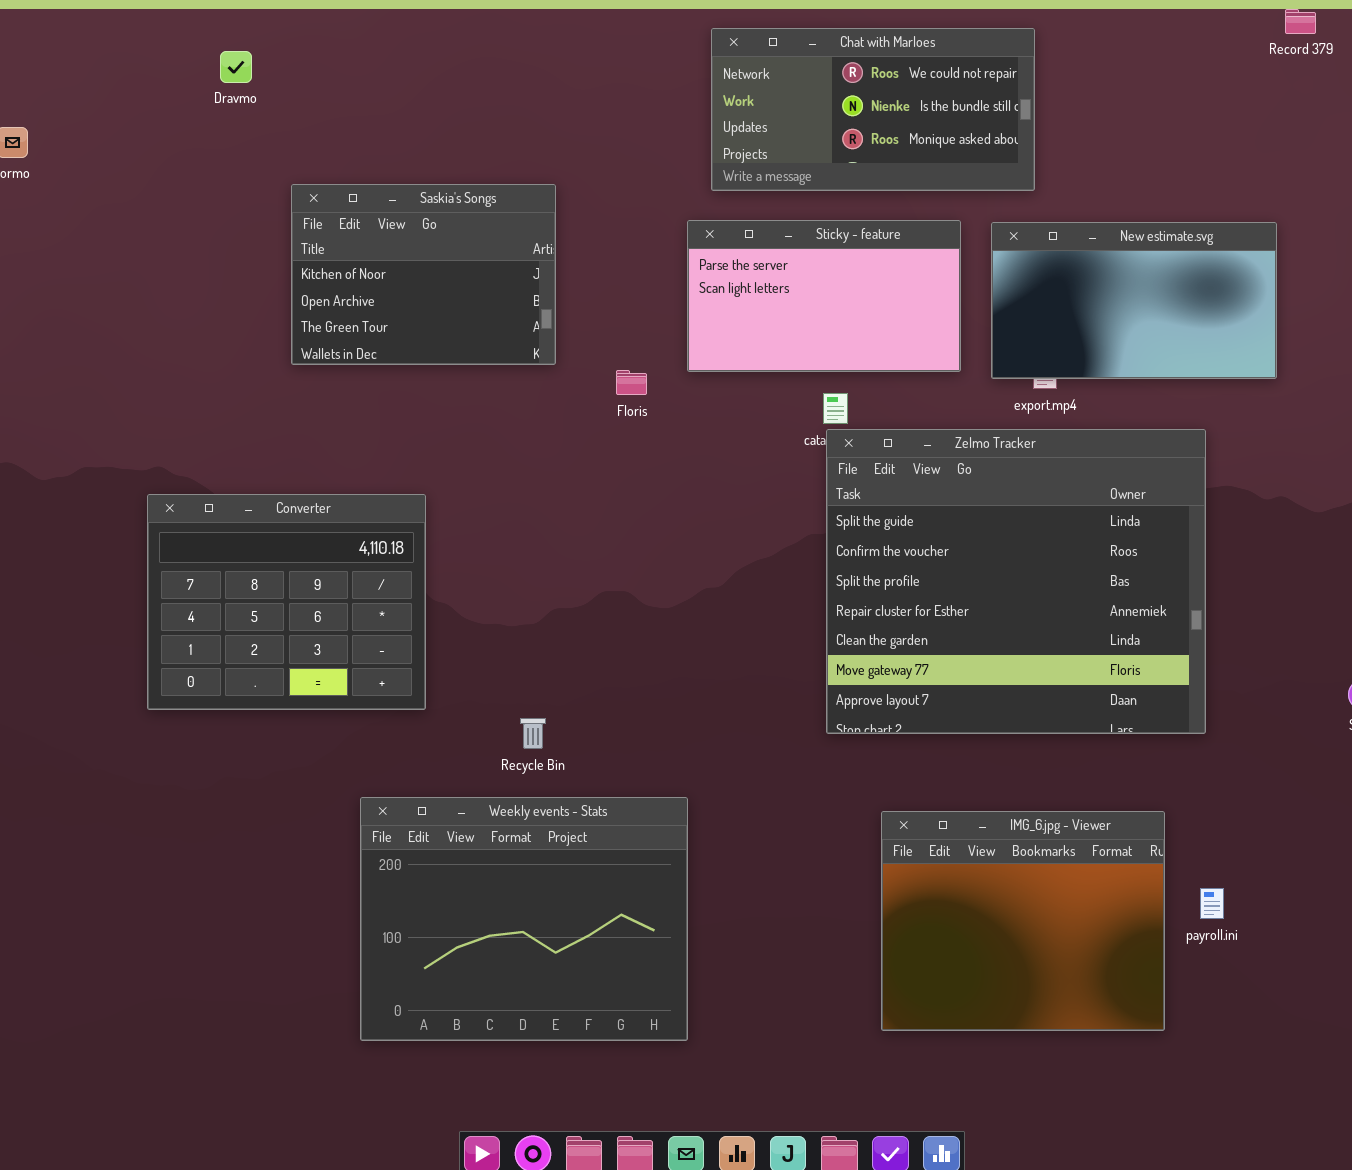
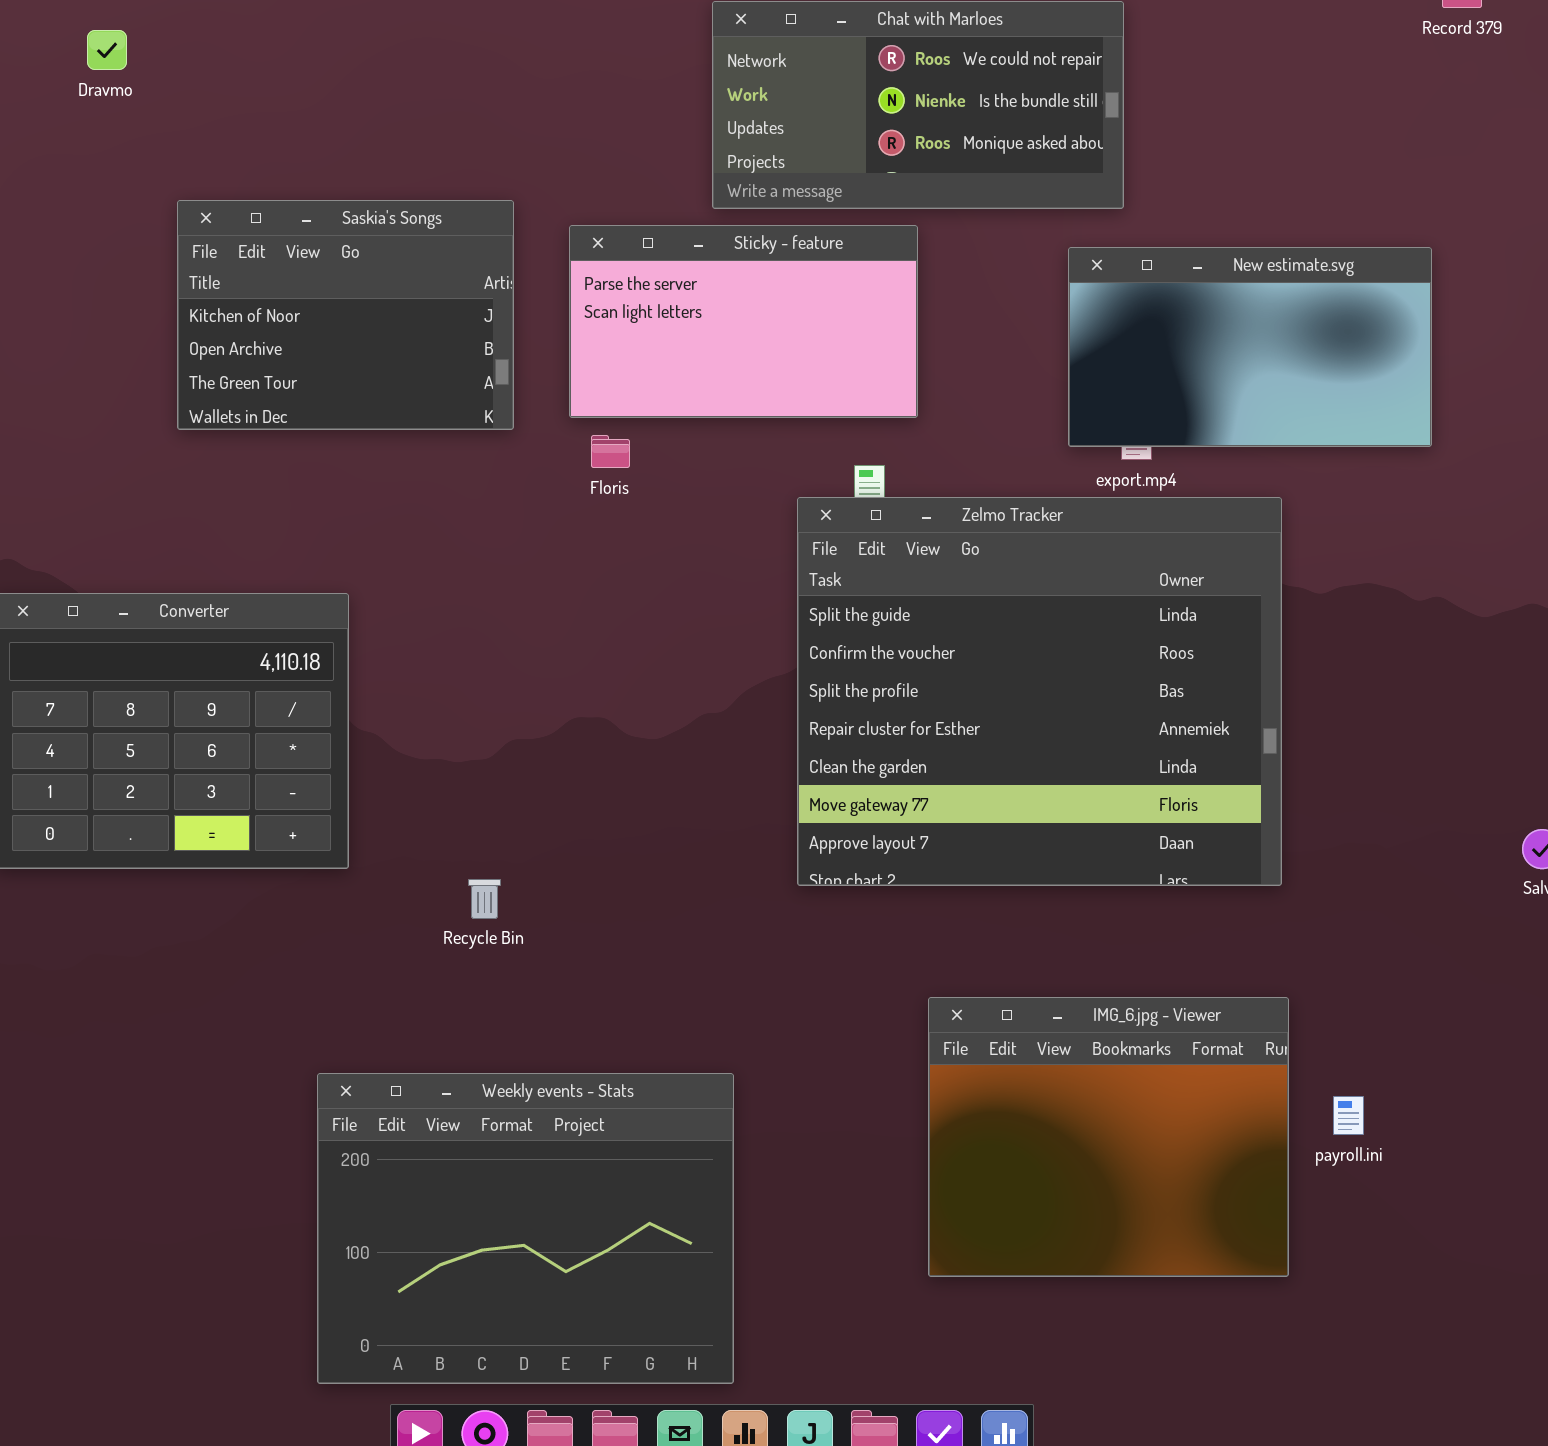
Sticky - feature: [687,220,961,372] -> [569,225,918,418], moved
Zelmo Tracker: [826,429,1206,734] -> [797,497,1282,886], moved
Weekly events - Stats: [360,797,688,1041] -> [317,1073,734,1384], moved

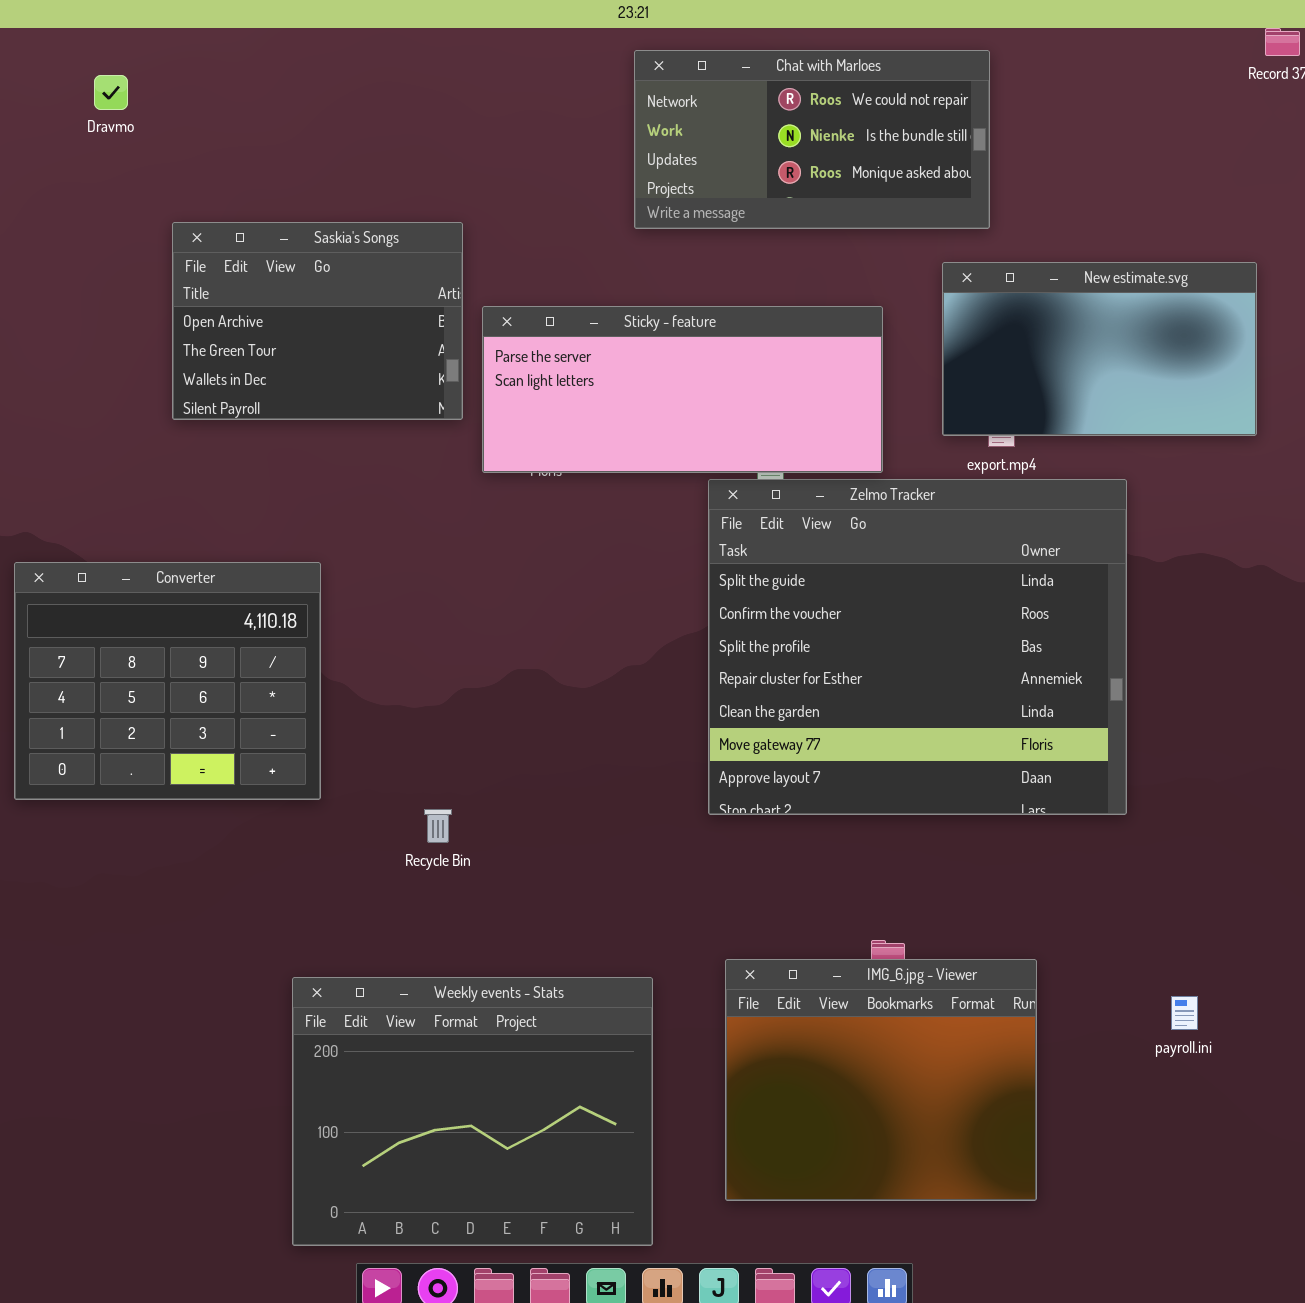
Saskia's Songs: [177,200,514,430] -> [172,222,463,420], scrolled down 1 row
Sticky - feature: [569,225,918,418] -> [482,306,883,473], moved, resized
IMG_6.jpg - Viewer: [928,997,1289,1277] -> [725,959,1037,1201], moved

